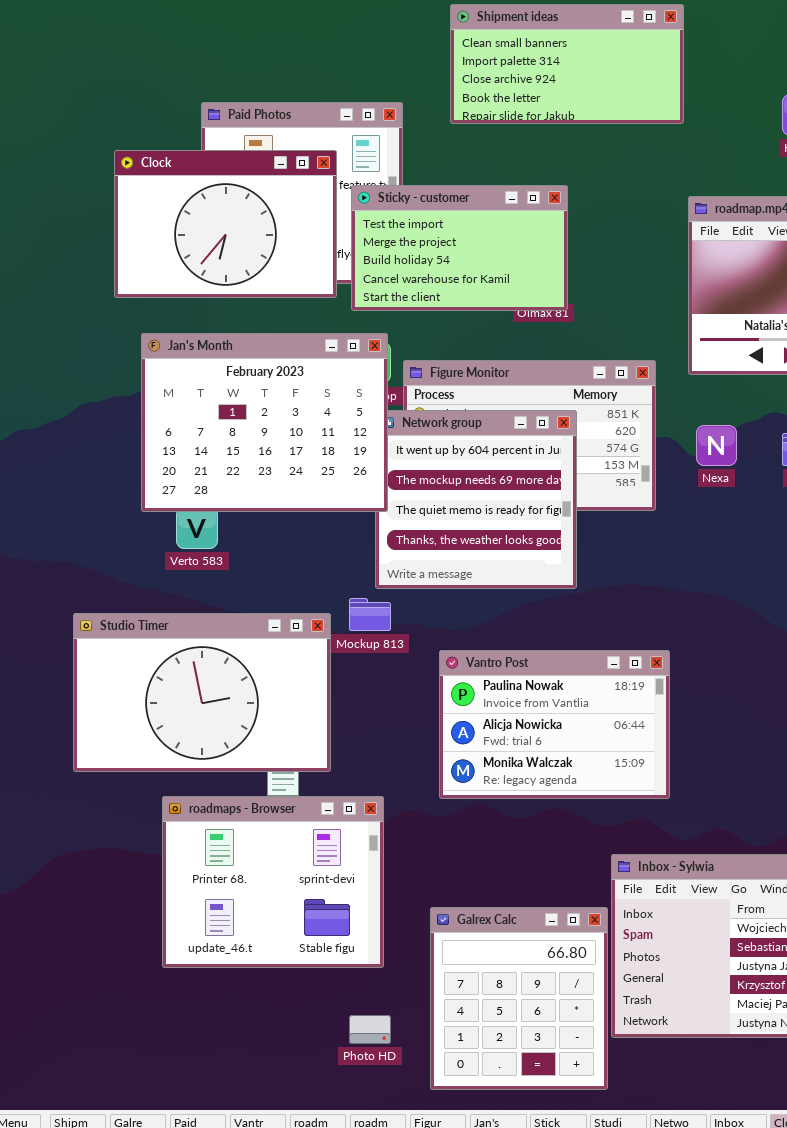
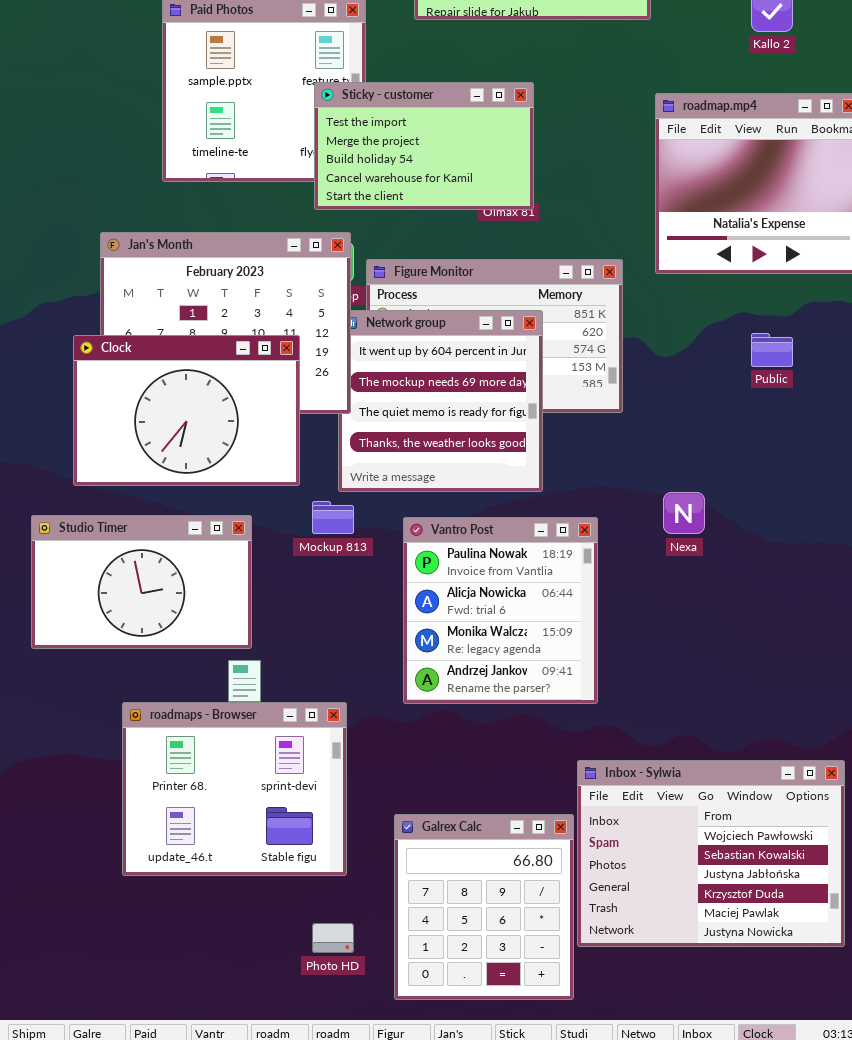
Clock: [114,150,337,298] -> [73,335,300,486], moved
Nexa: [696,425,737,466] -> [663,492,705,534], moved
Studio Timer: [73,613,331,772] -> [31,515,252,649], resized
Vantro Post: [439,650,670,799] -> [403,517,598,704], resized

